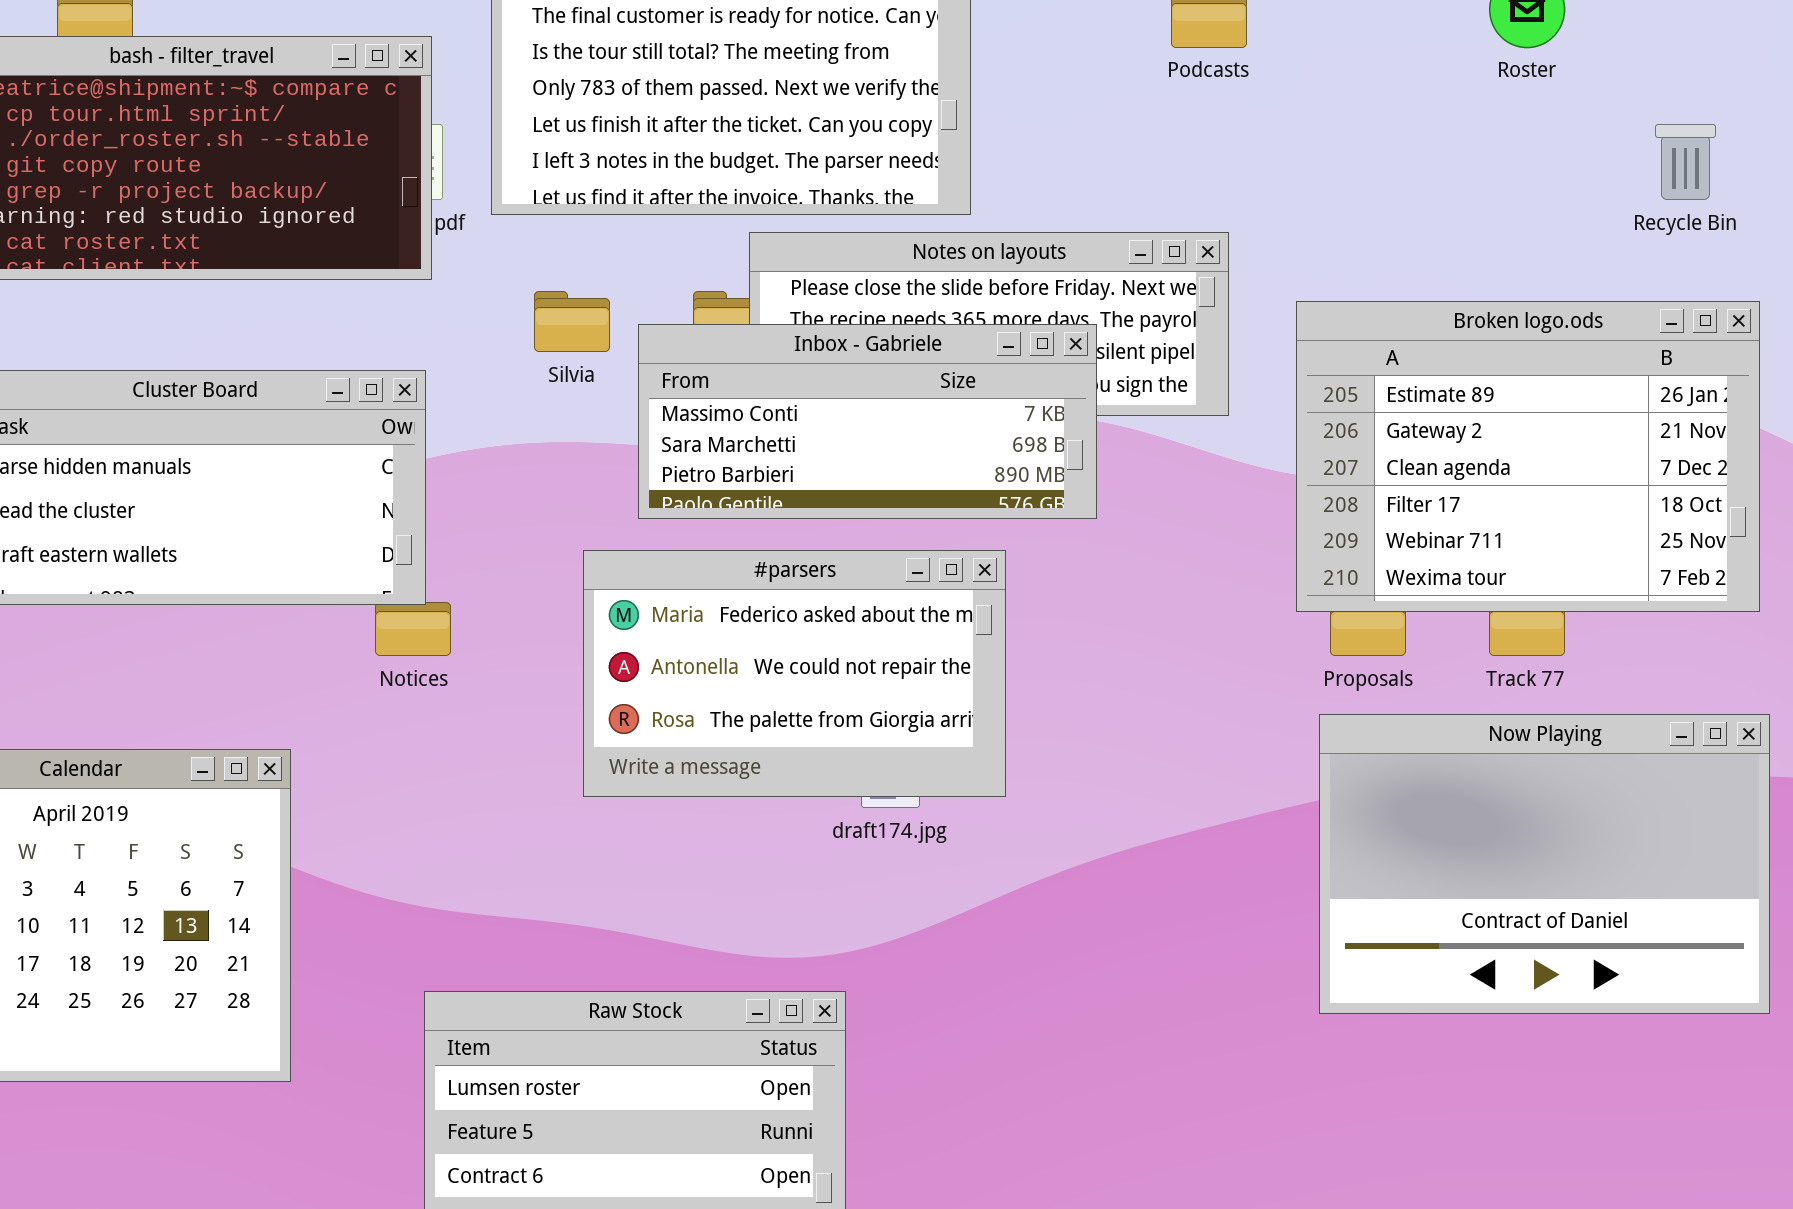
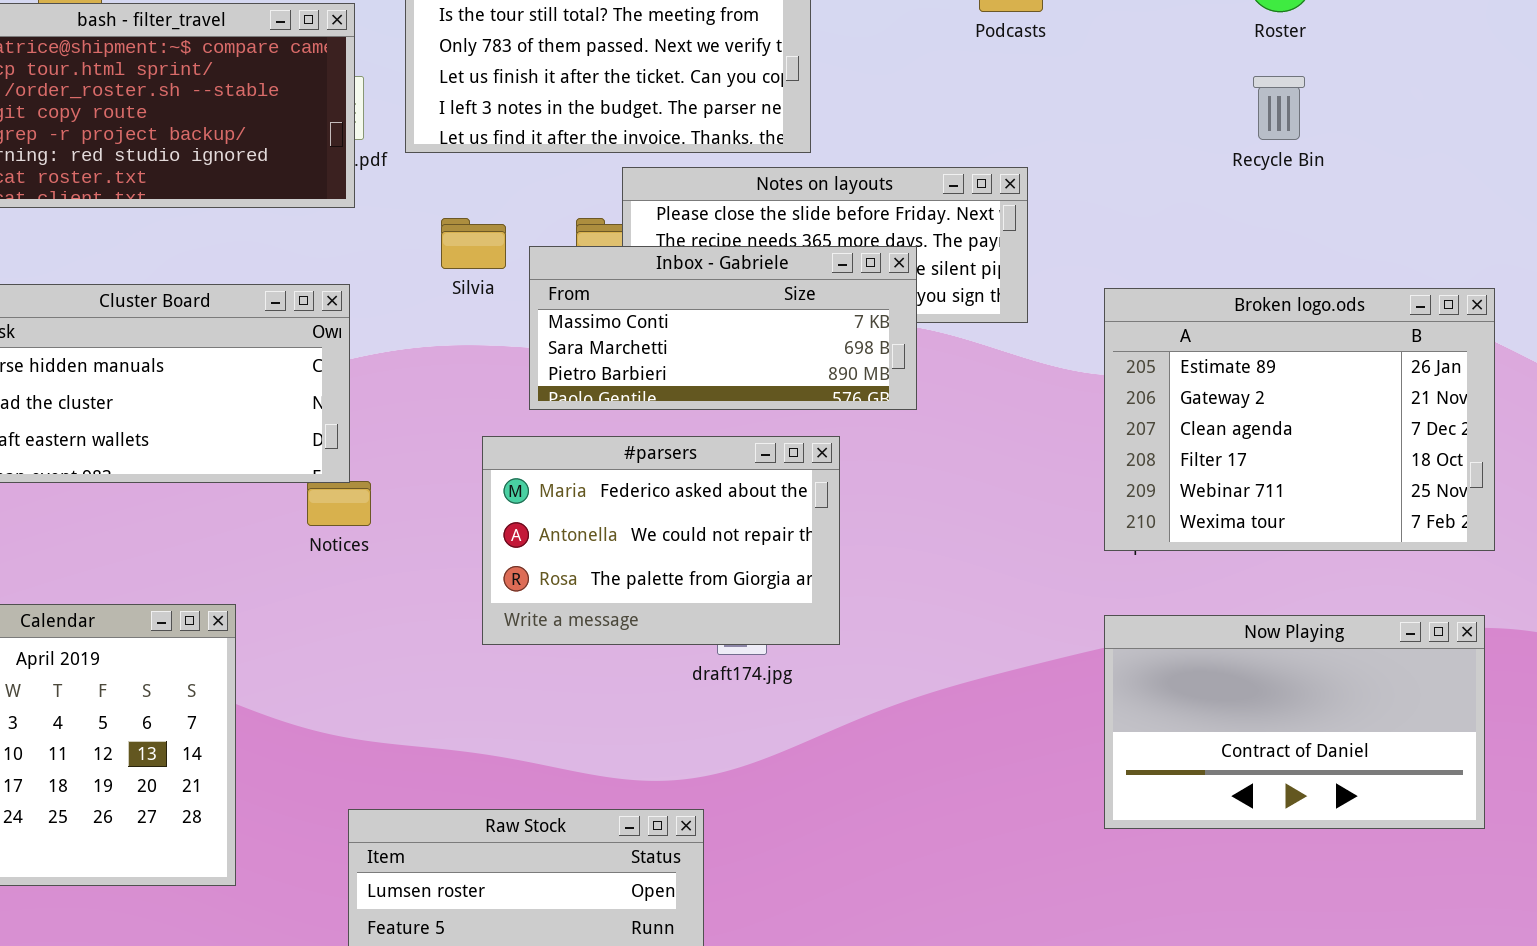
Recycle Bin: [1655,124,1716,200] -> [1253,76,1305,140], moved
Broken logo.ods: [1296,301,1760,612] -> [1104,288,1495,551], moved
Now Playing: [1319,714,1770,1014] -> [1104,615,1485,829], resized

